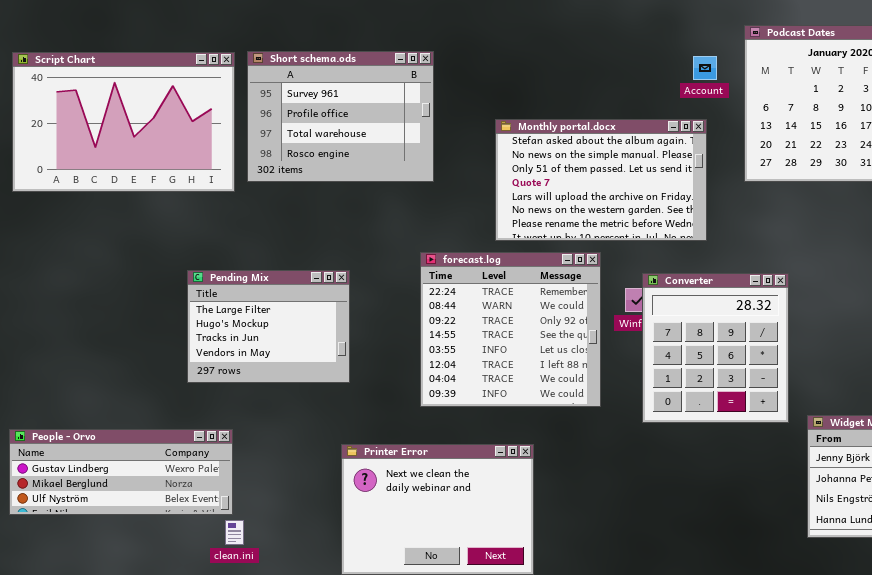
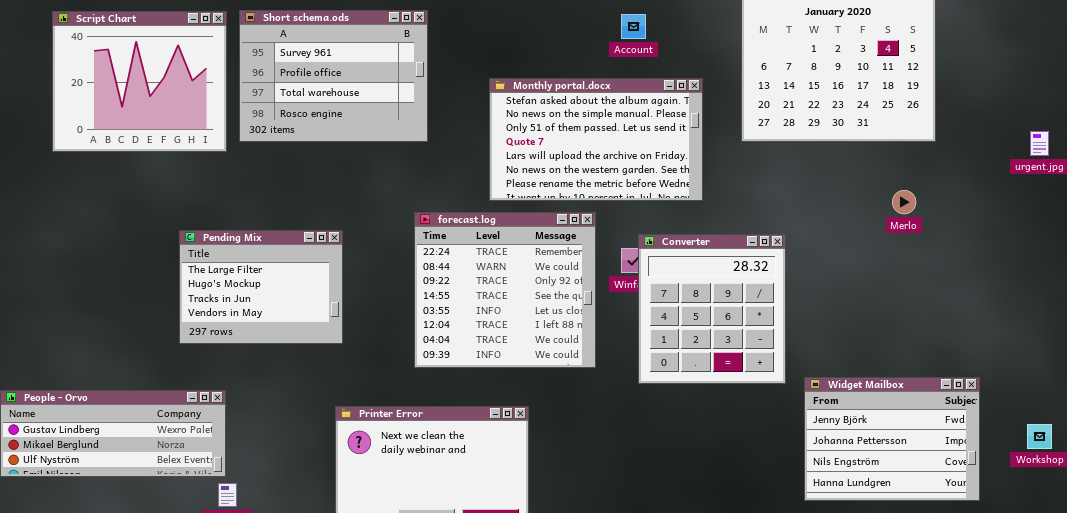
Script Chart: [12,52,235,192] -> [52,11,227,152], resized
Account: [693,56,717,80] -> [621,14,646,39], moved

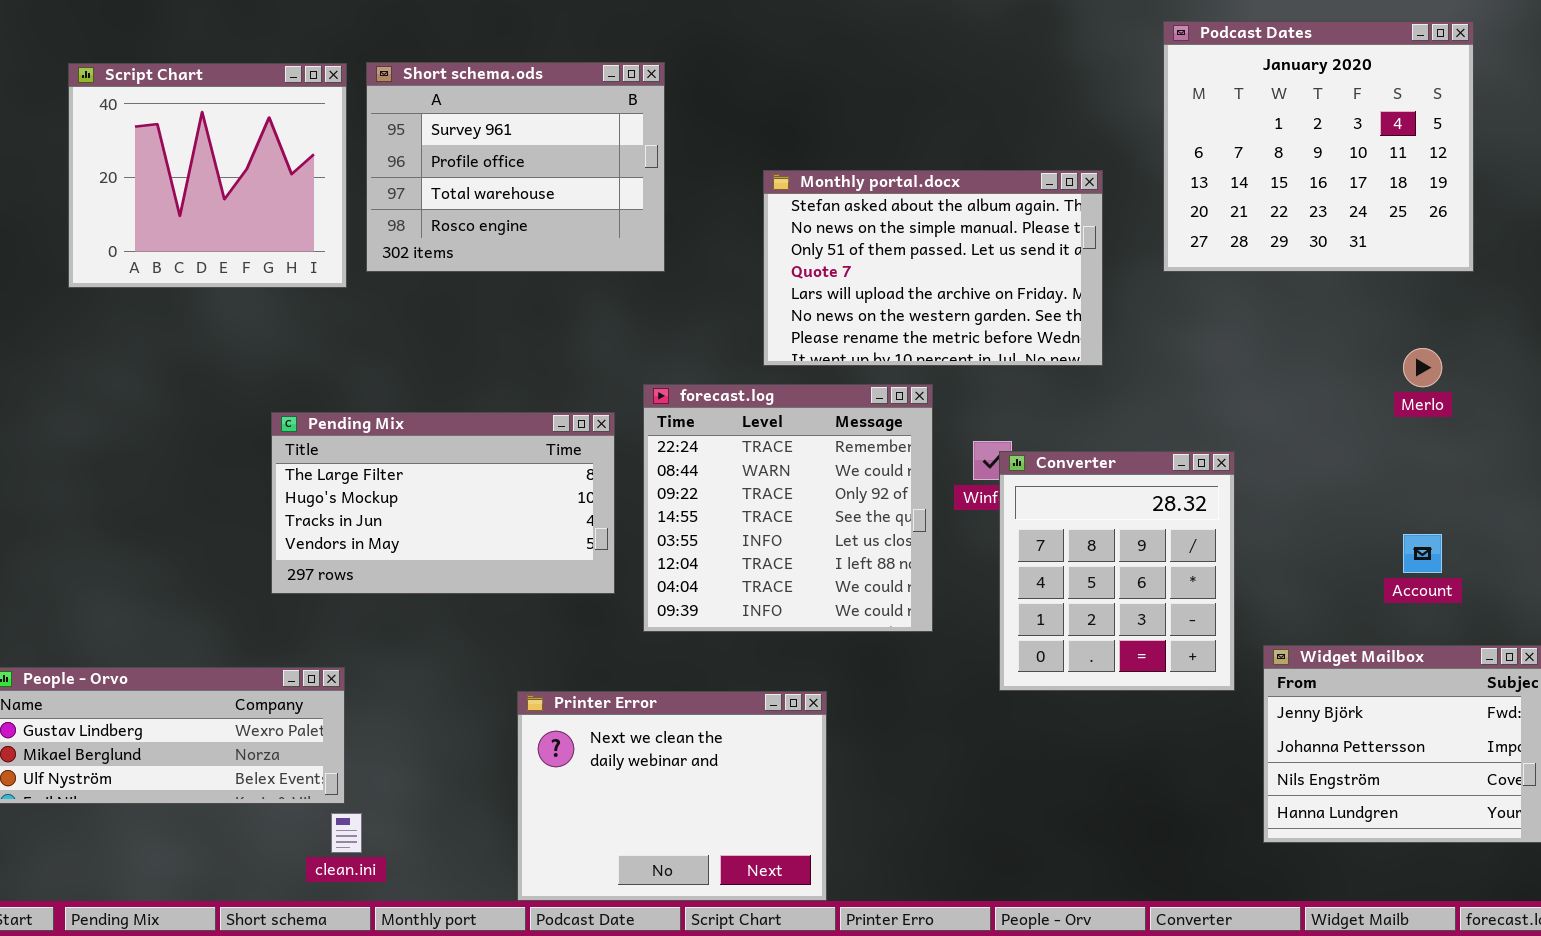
Account: [621,14,646,39] -> [1403,534,1442,573], moved
Pending Mix: [179,230,343,344] -> [271,412,615,594], resized
Converter: [638,234,786,384] -> [999,451,1235,691], moved

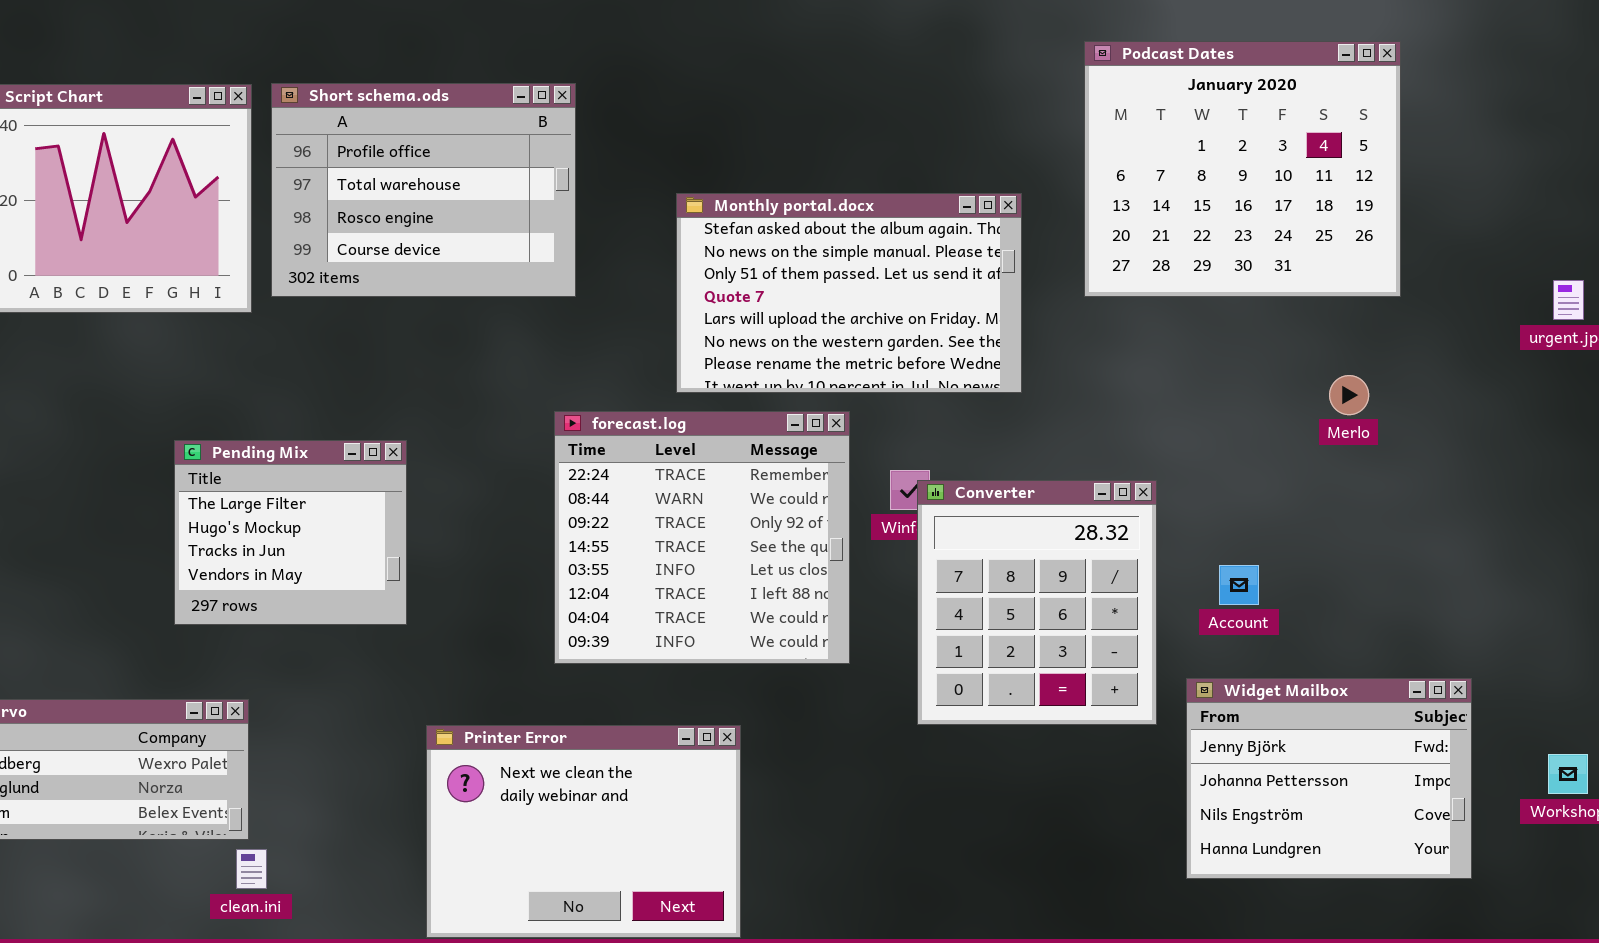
Short schema.ods: [366,62,665,272] -> [271,83,576,297], scrolled down 1 row
Pending Mix: [271,412,615,594] -> [174,440,407,625], resized
Account: [1403,534,1442,573] -> [1219,565,1259,605], moved

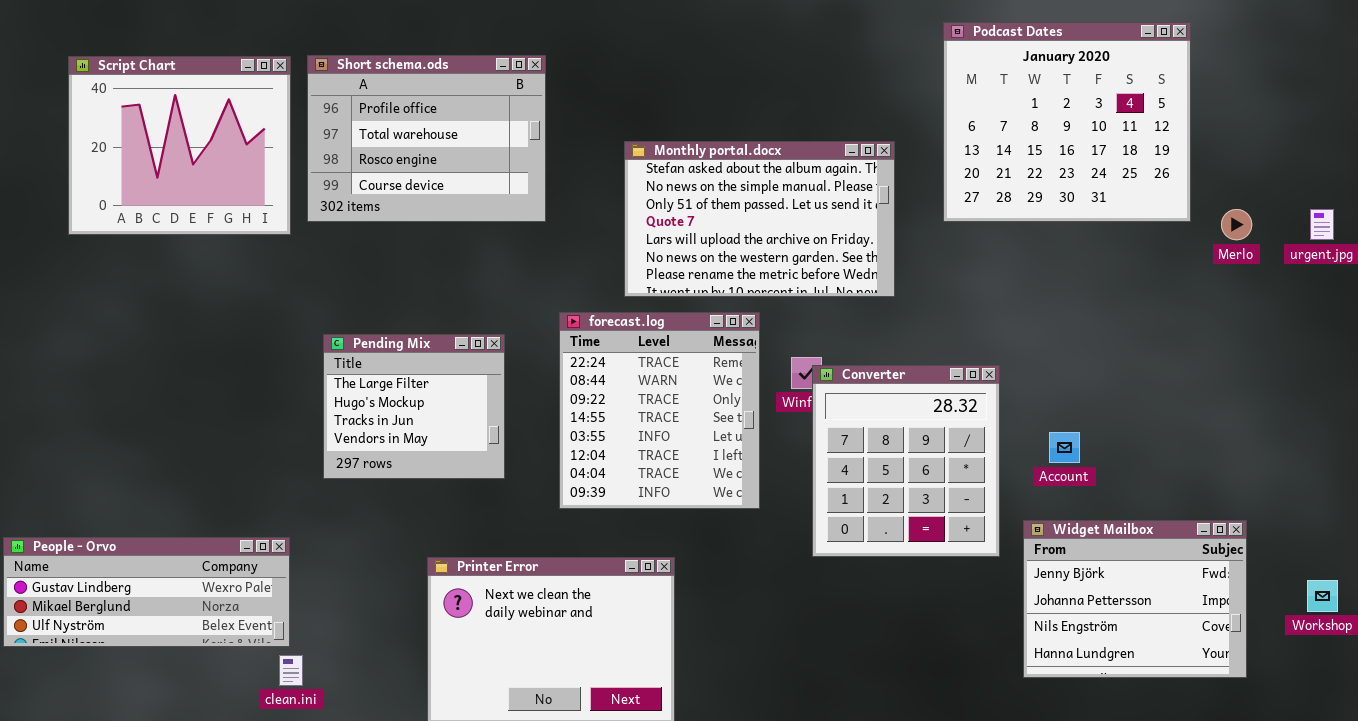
Merlo: [1329,375,1369,415] -> [1221,209,1252,240], moved
forecast.log: [554,411,850,664] -> [559,312,760,509], resized
Pending Mix: [174,440,407,625] -> [323,334,505,479], moved

